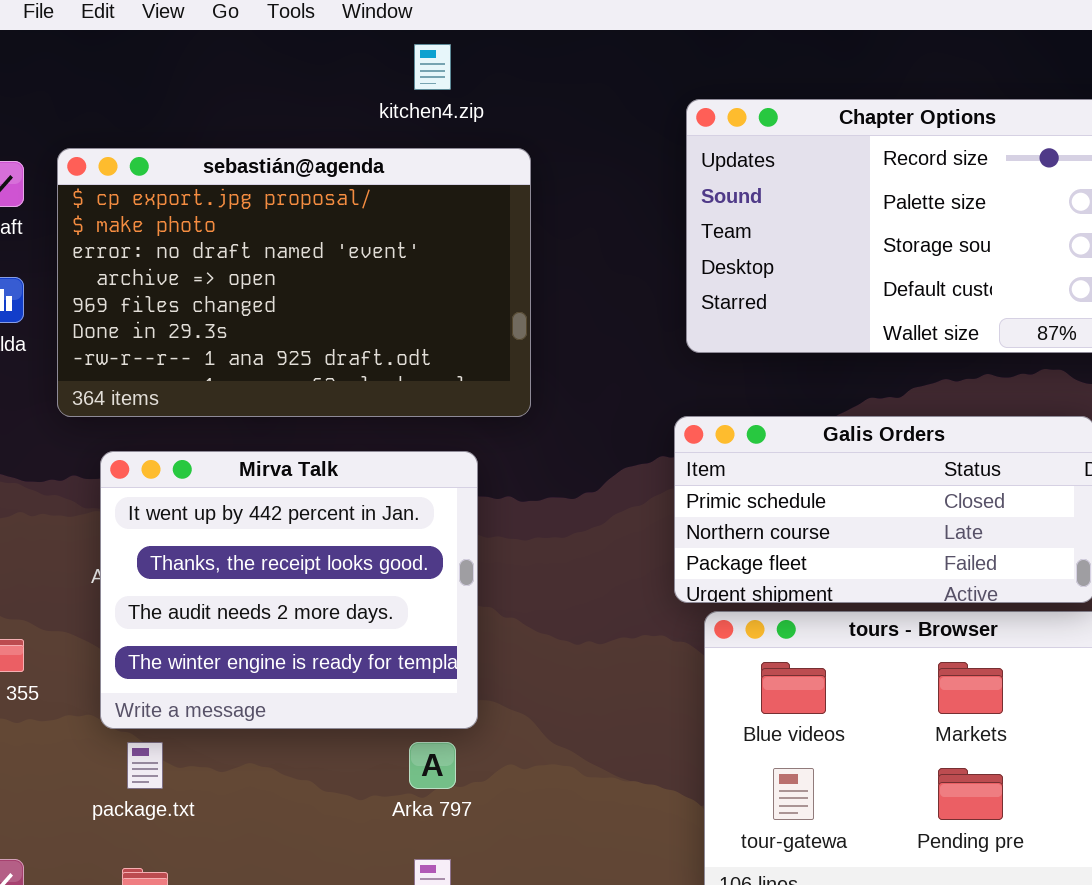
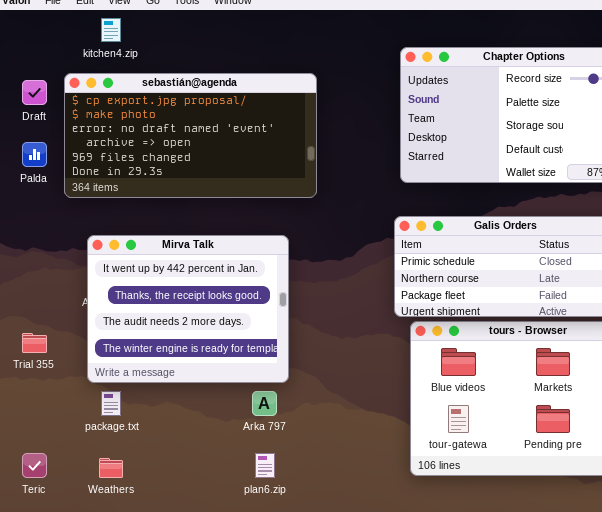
kitchen4.zip: [414,44,451,90] -> [101,18,121,42], moved
sebastián@agenda: [57,148,531,417] -> [64,73,317,198], resized

